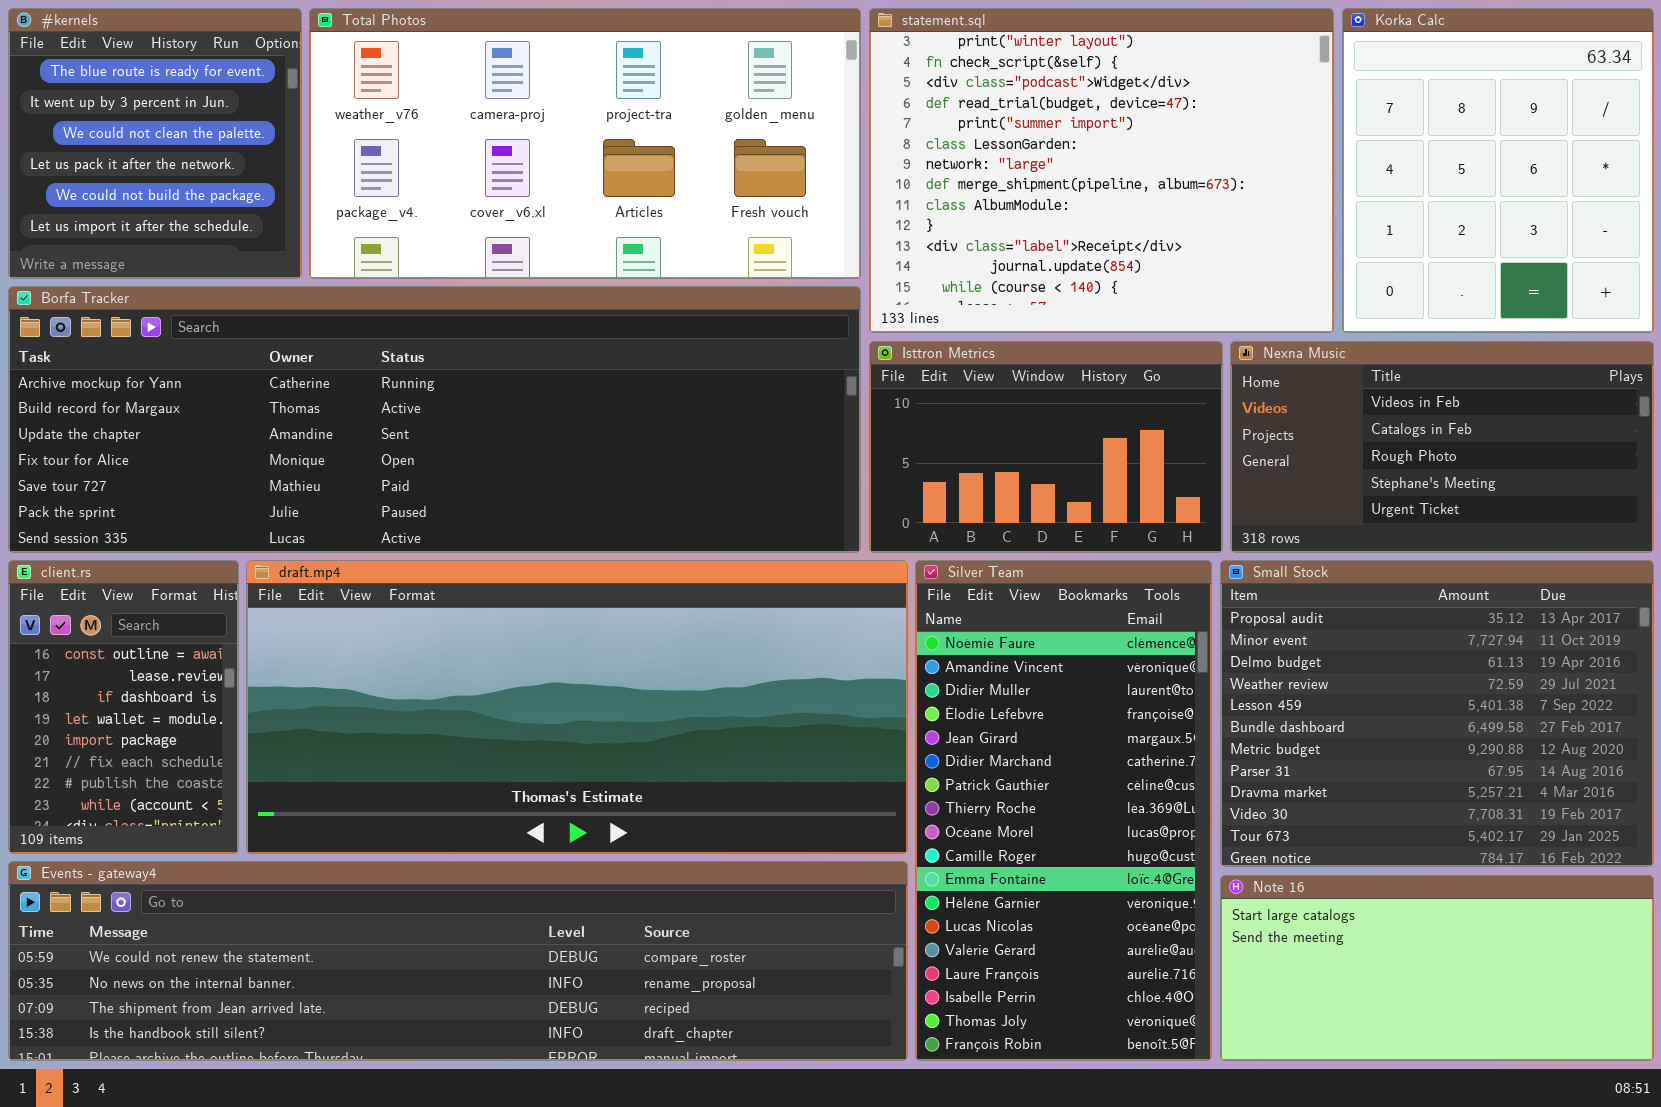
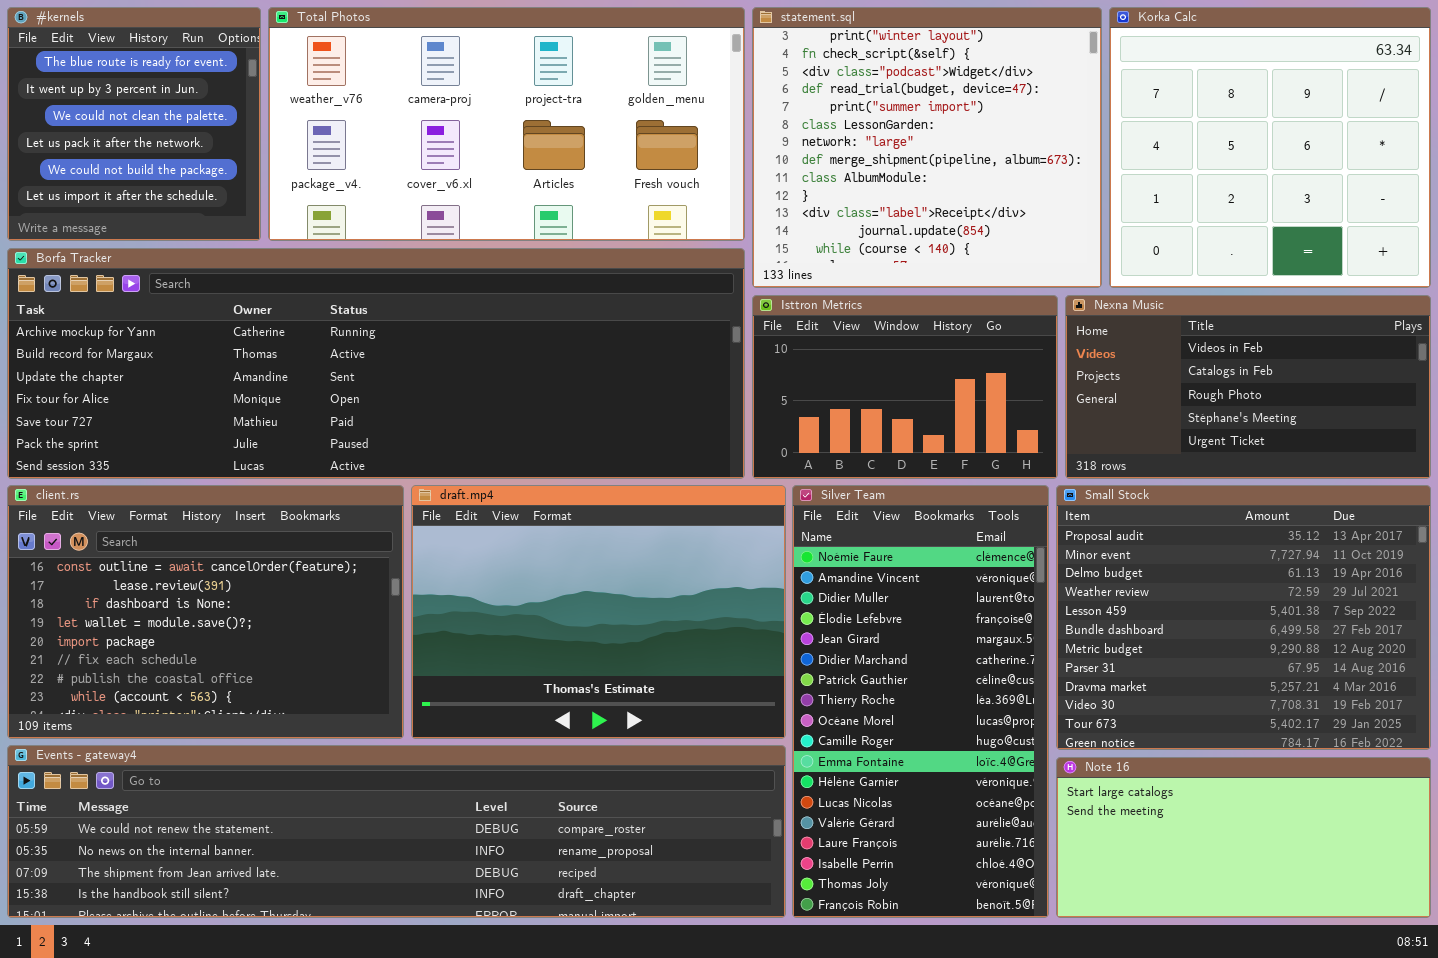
statement.sql: [869,8,1334,333] -> [752,7,1102,288], resized
Korka Calc: [1342,8,1654,333] -> [1109,7,1431,288], resized
client.rs: [8,560,239,854] -> [7,485,404,739], resized
draft.mp4: [246,560,908,854] -> [411,485,786,739], resized

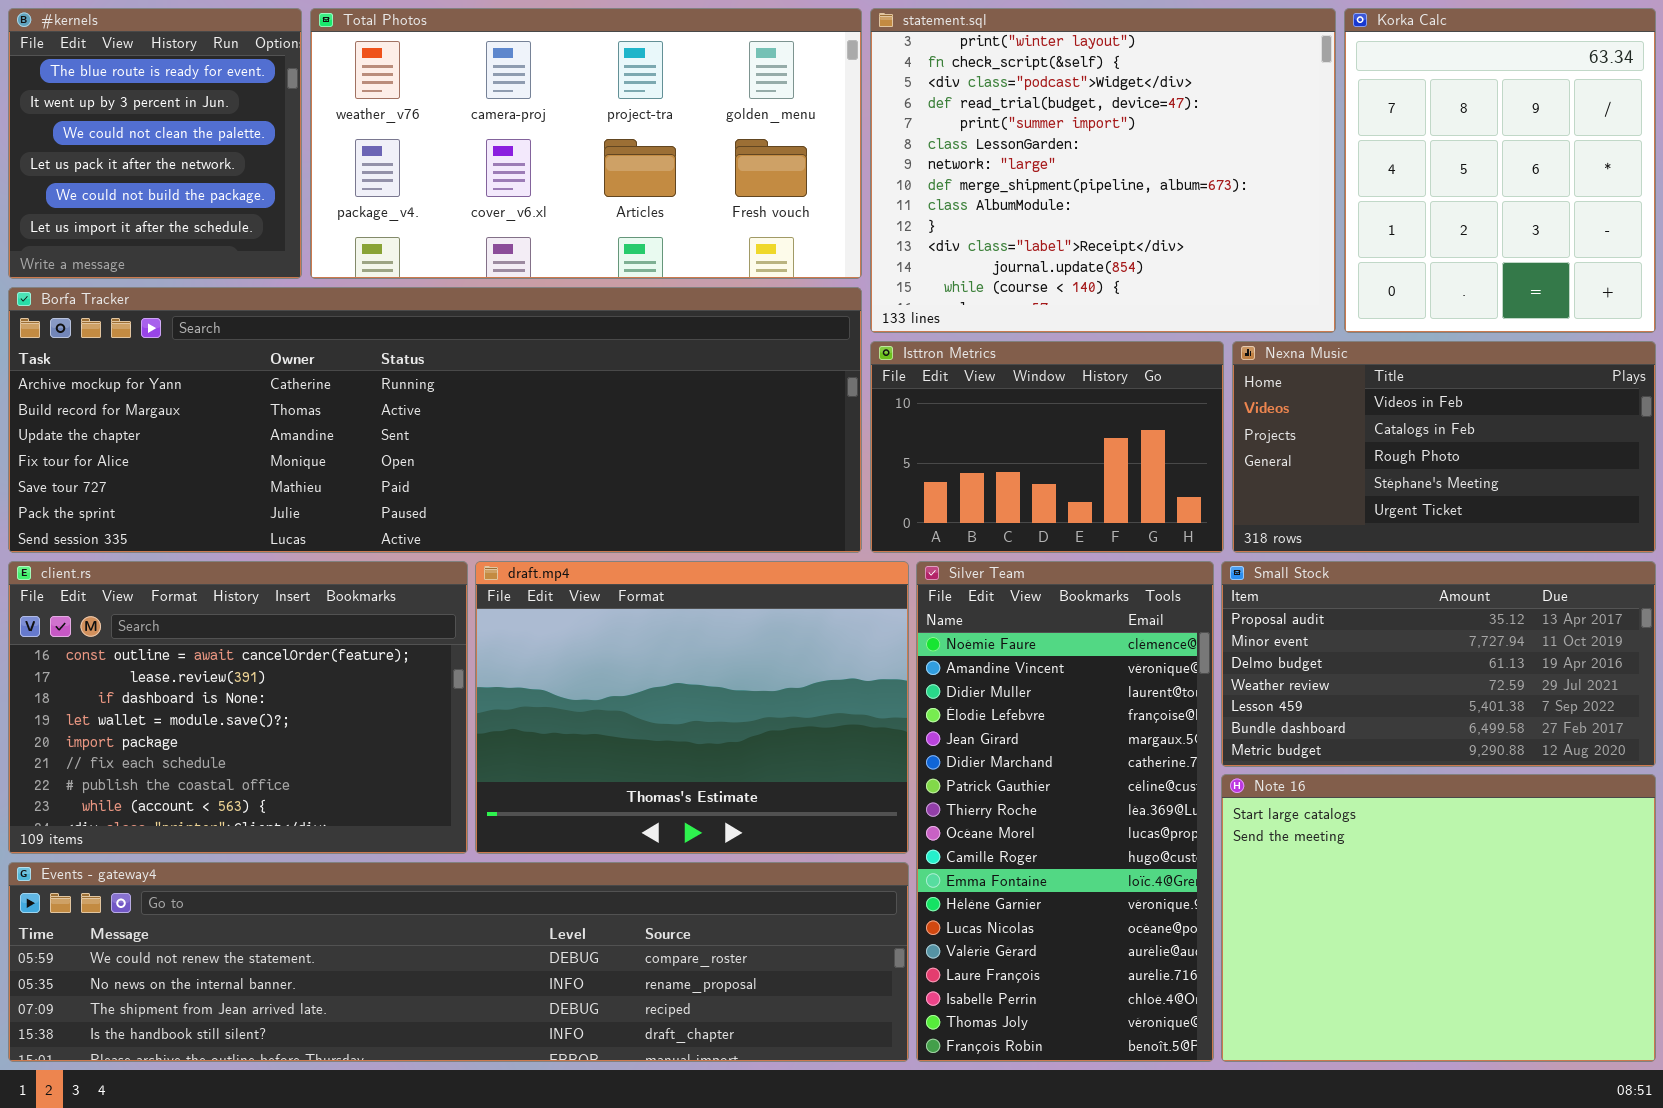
statement.sql: [752,7,1102,288] -> [870,8,1336,333], resized
Korka Calc: [1109,7,1431,288] -> [1344,8,1656,333], resized
Small Stock: [1056,485,1431,750] -> [1221,561,1656,767], resized
Note 16: [1056,757,1431,918] -> [1221,774,1656,1062], resized

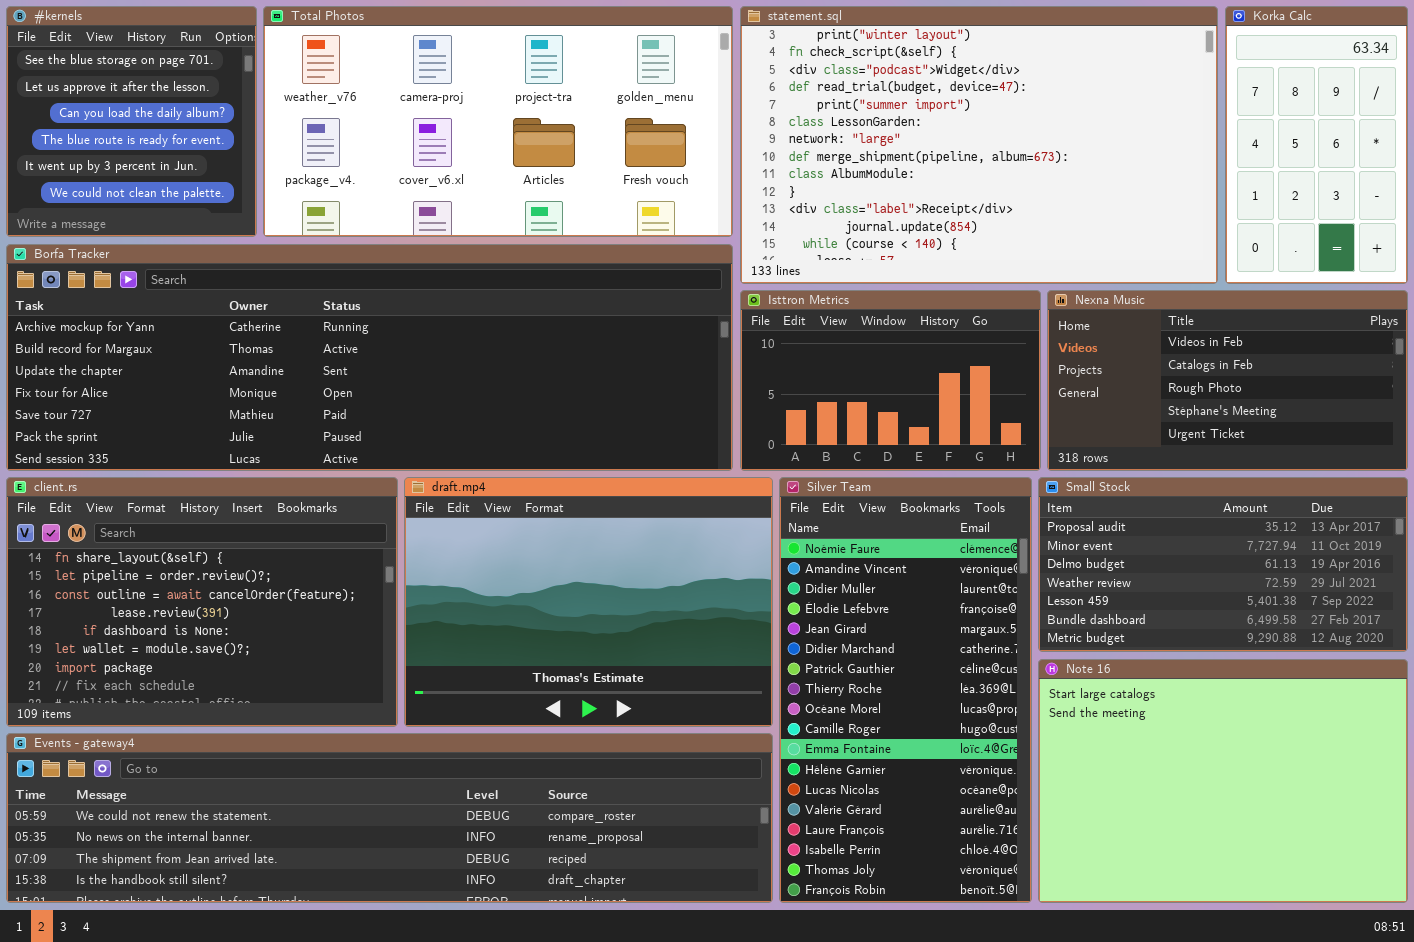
#kernels: [8,8,302,279] -> [6,6,257,237], scrolled up 3 rows
statement.sql: [870,8,1336,333] -> [740,6,1218,284], resized
Korka Calc: [1344,8,1656,333] -> [1225,6,1408,284], resized
client.rs: [8,561,468,854] -> [6,477,398,727], scrolled up 2 rows

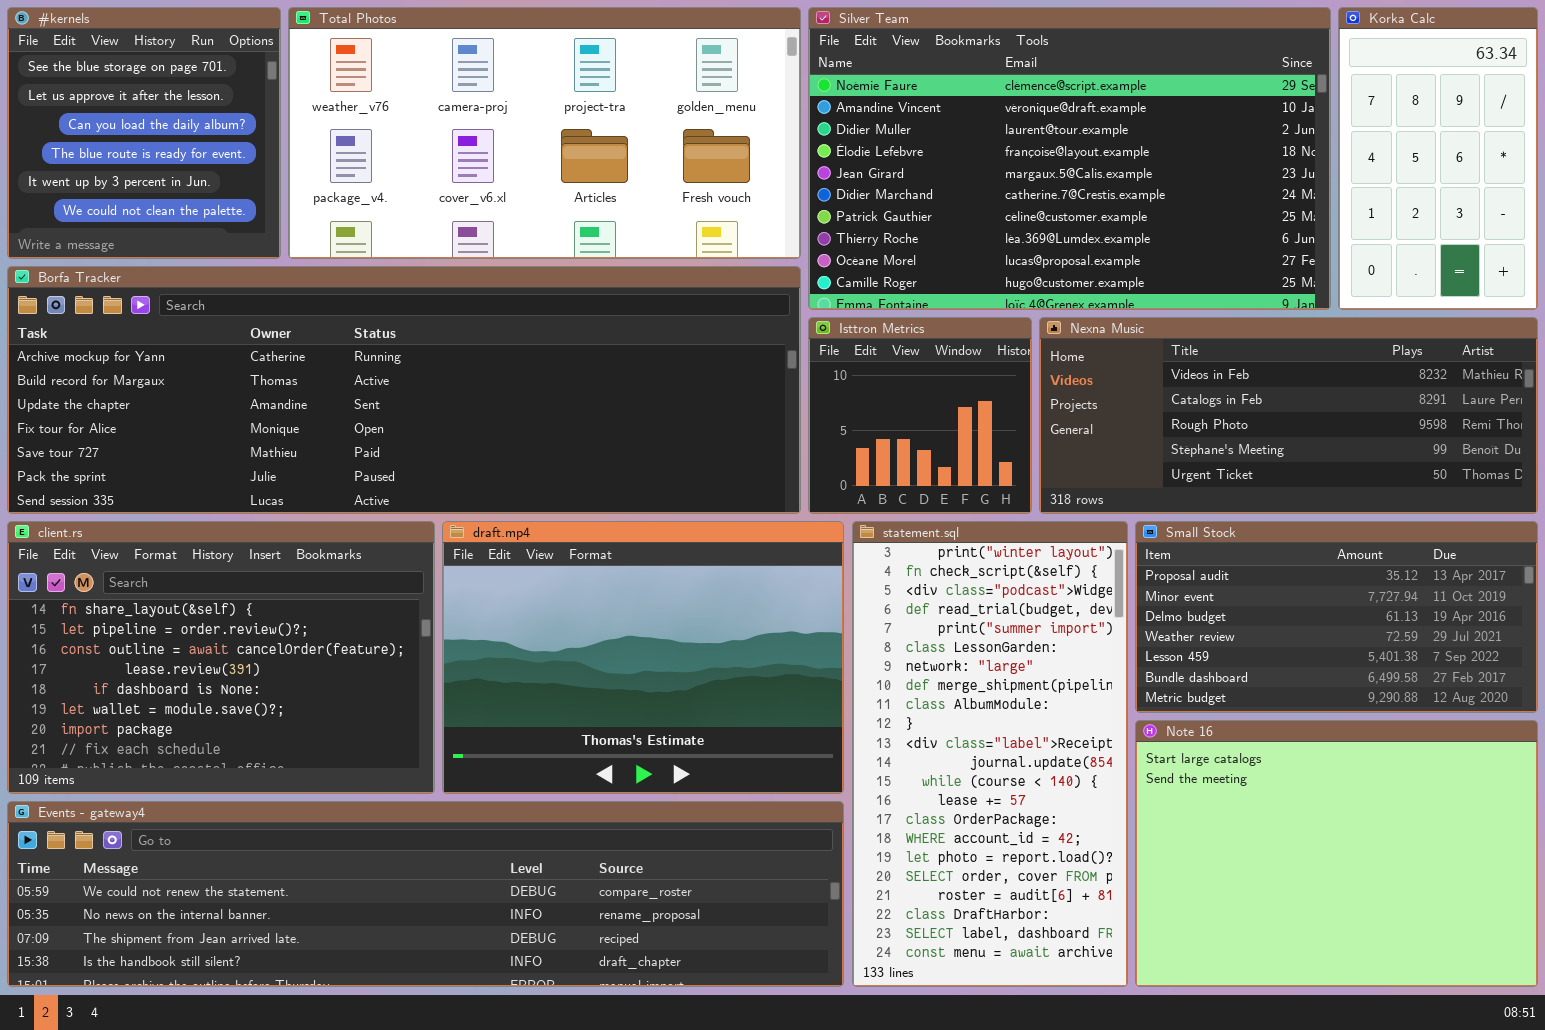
statement.sql: [740,6,1218,284] -> [852,521,1128,987], moved, resized
Isttron Metrics: [740,290,1041,471] -> [808,317,1032,514], resized
Nexna Music: [1047,290,1408,471] -> [1039,317,1538,514], resized
Silver Team: [779,477,1032,903] -> [808,7,1331,310], moved, resized

